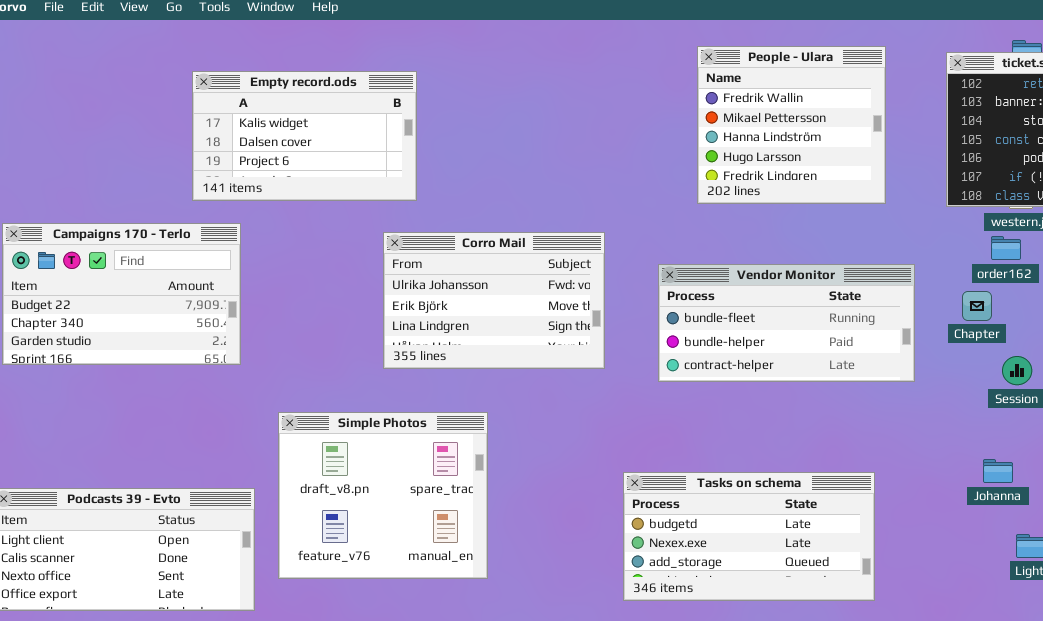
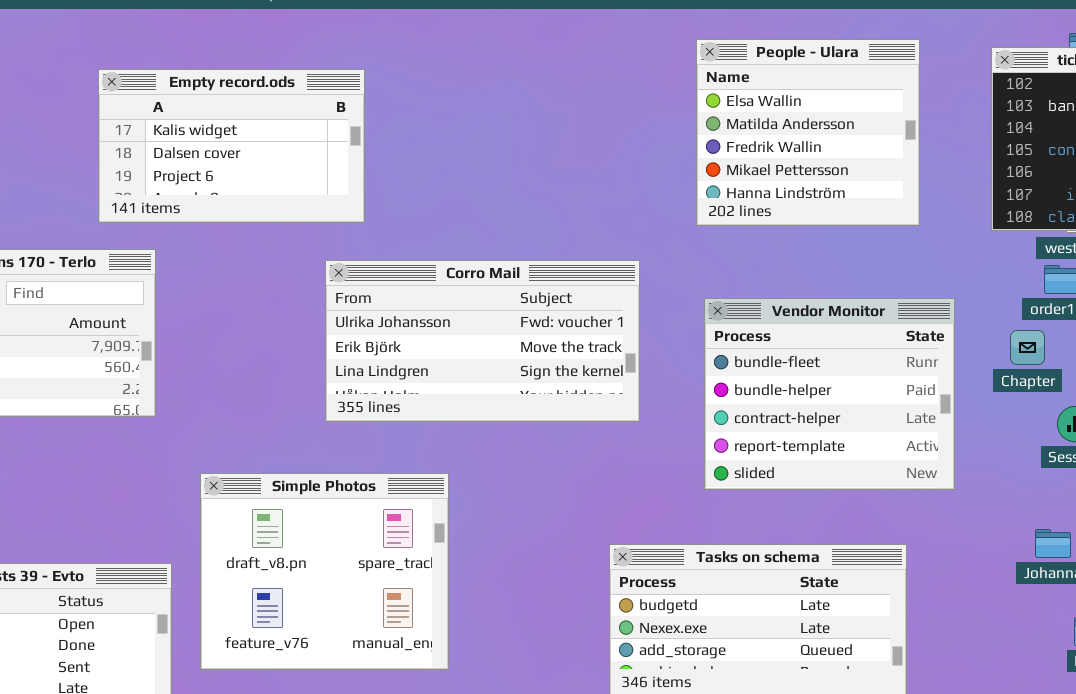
People - Ulara: [697,46,886,204] -> [696,39,920,226], scrolled up 2 rows
Corro Mail: [383,232,605,369] -> [325,260,640,422], resized
Vendor Monitor: [658,264,915,382] -> [704,298,955,490], resized

